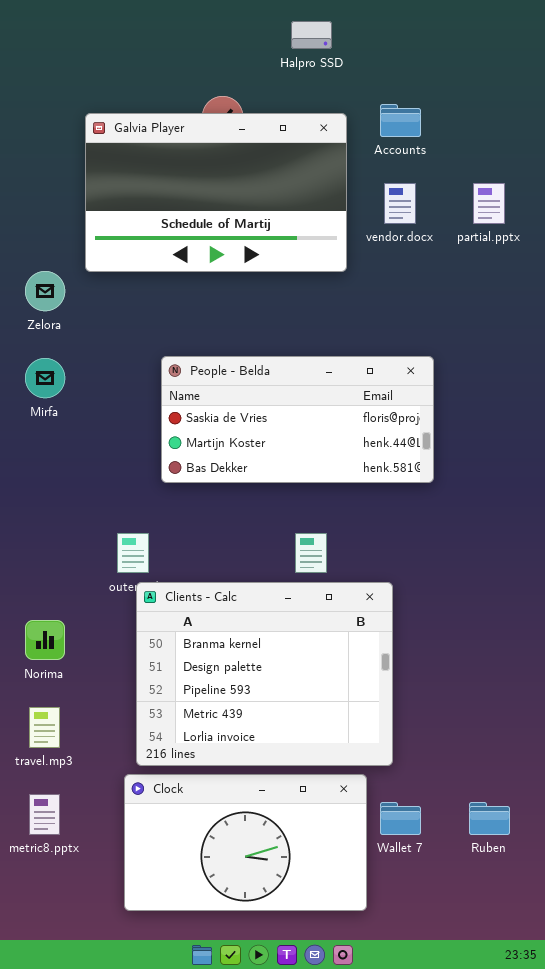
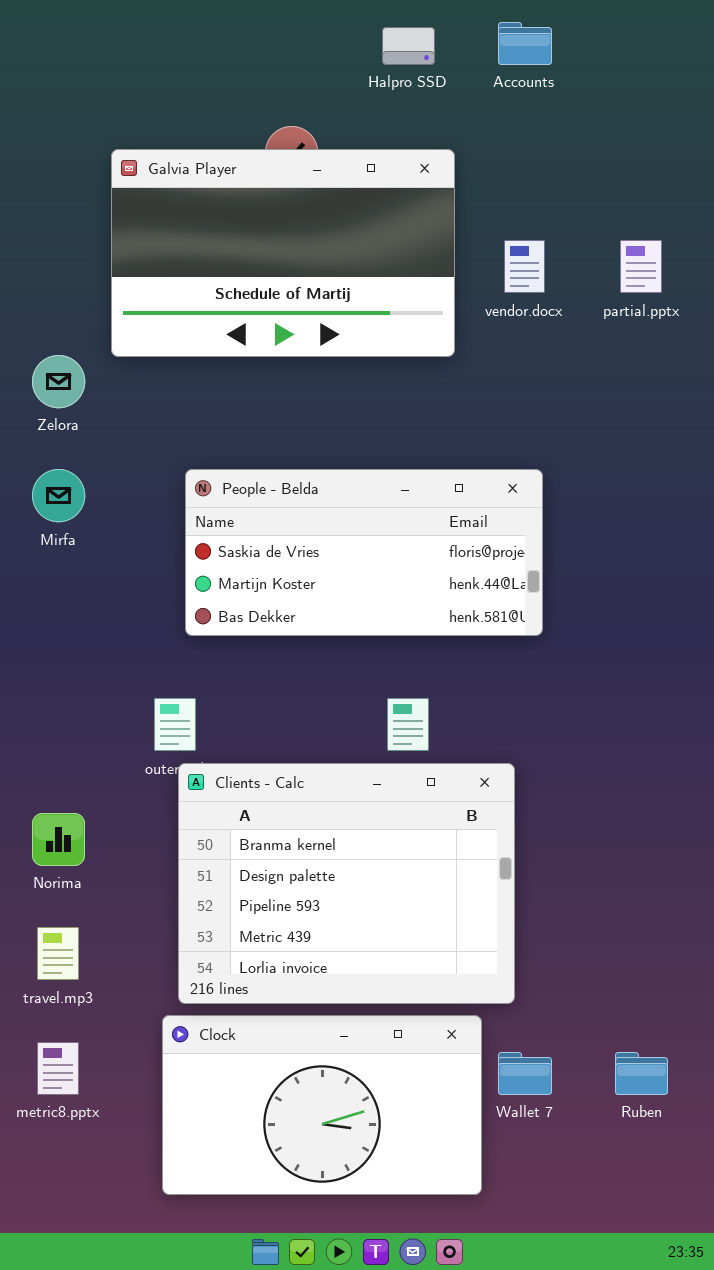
Accounts: [380,104,421,137] -> [498,22,552,65], moved
People - Belda: [161,356,434,483] -> [185,469,543,636], moved

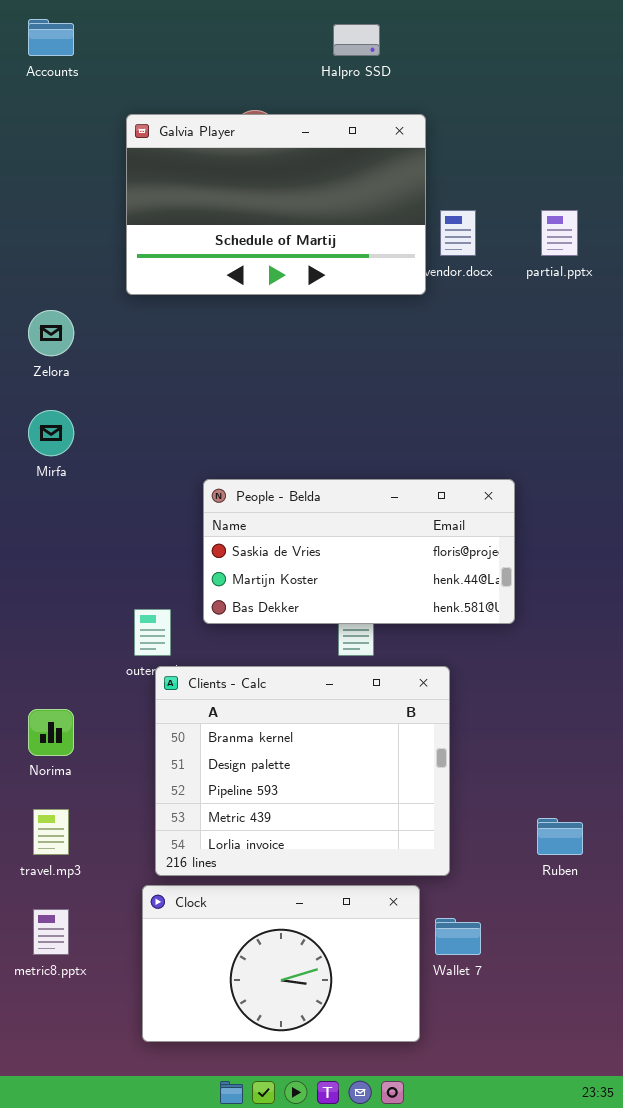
Accounts: [498,22,552,65] -> [28,19,74,56], moved
Galvia Player: [111,149,455,357] -> [126,114,426,295], moved
People - Belda: [185,469,543,636] -> [203,479,515,624], moved
Ruben: [615,1052,668,1095] -> [537,818,583,855], moved

